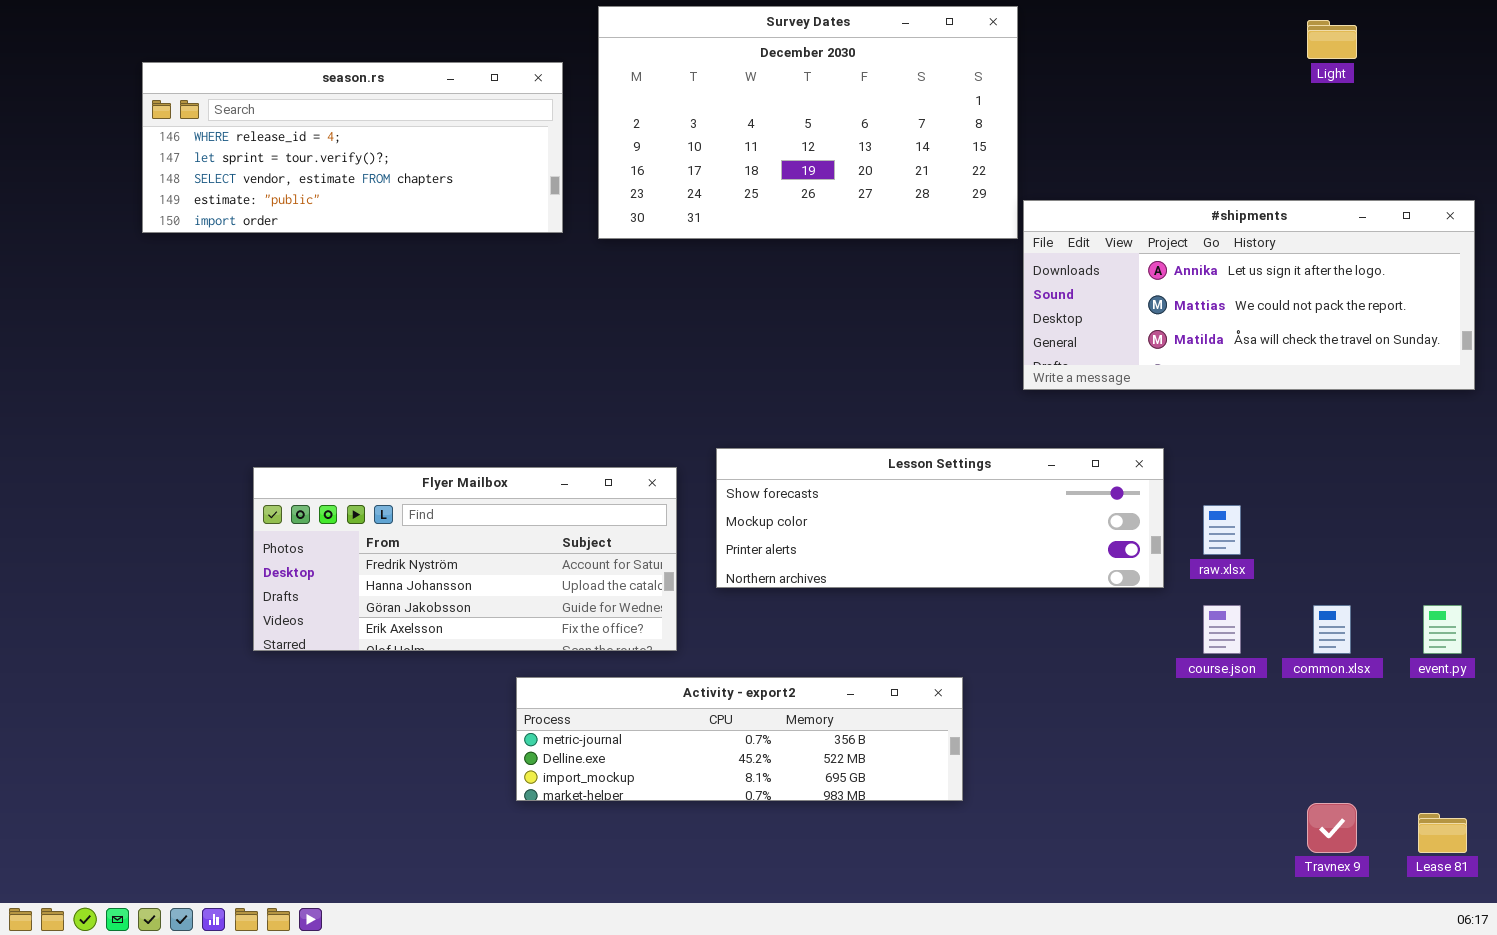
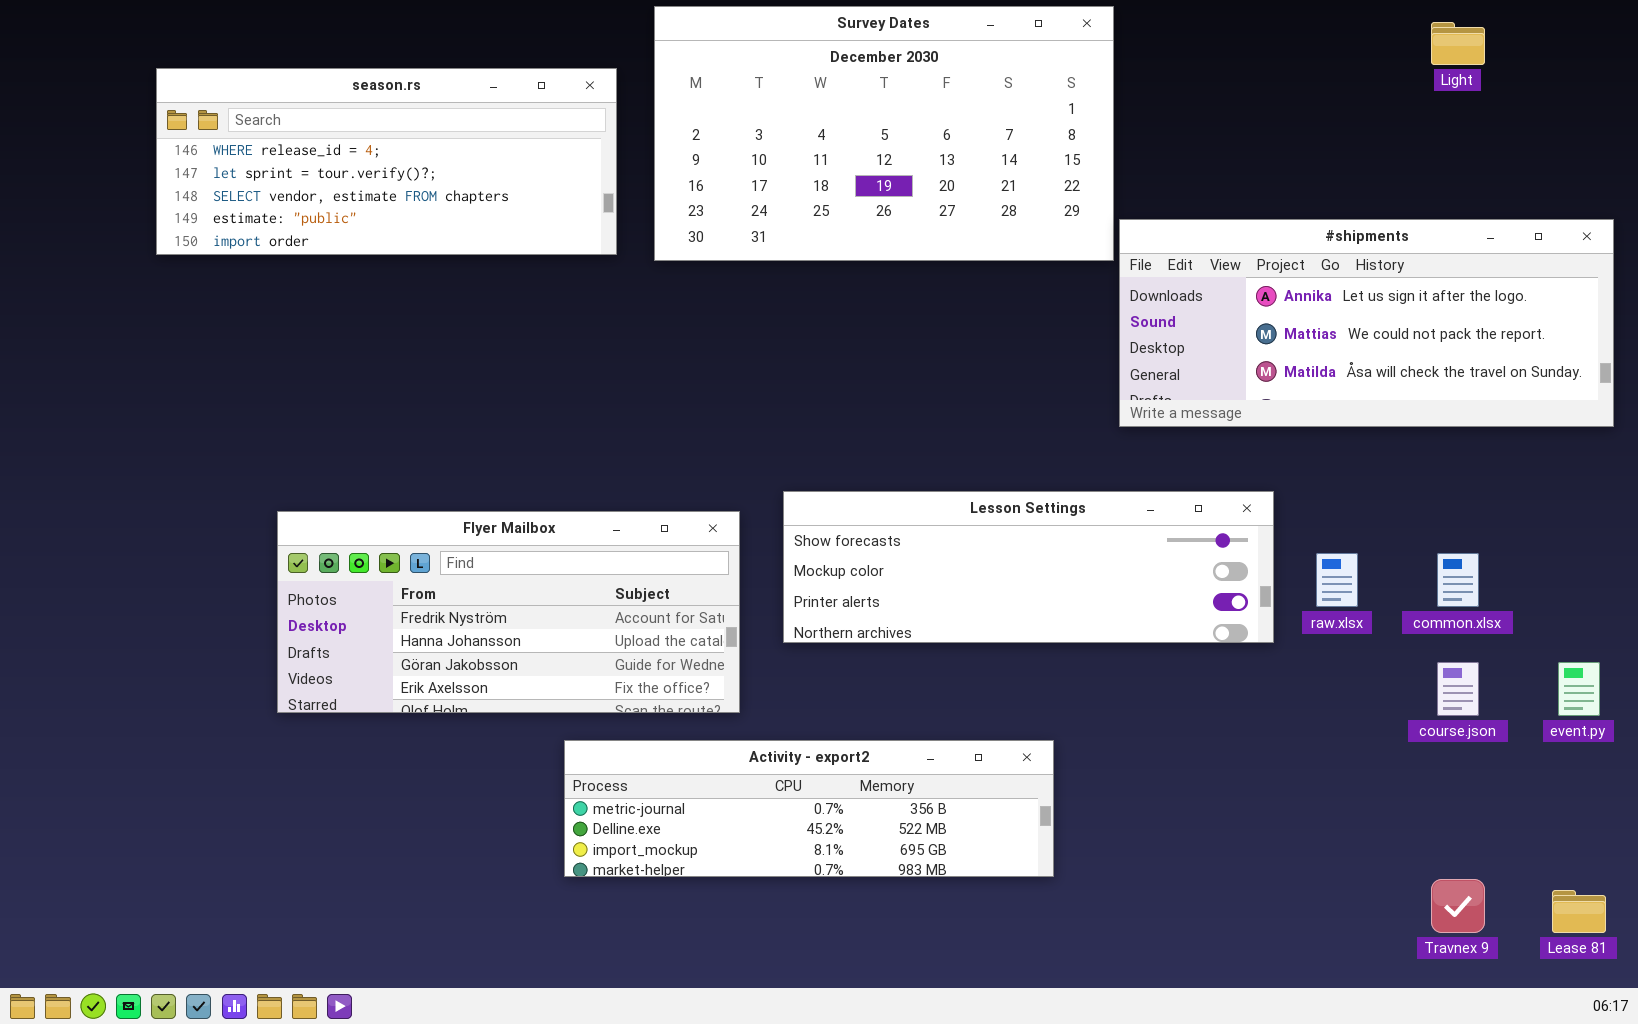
course.json: [1203,605,1241,654] -> [1437,662,1479,716], moved
common.xlsx: [1313,605,1351,654] -> [1437,553,1479,607], moved

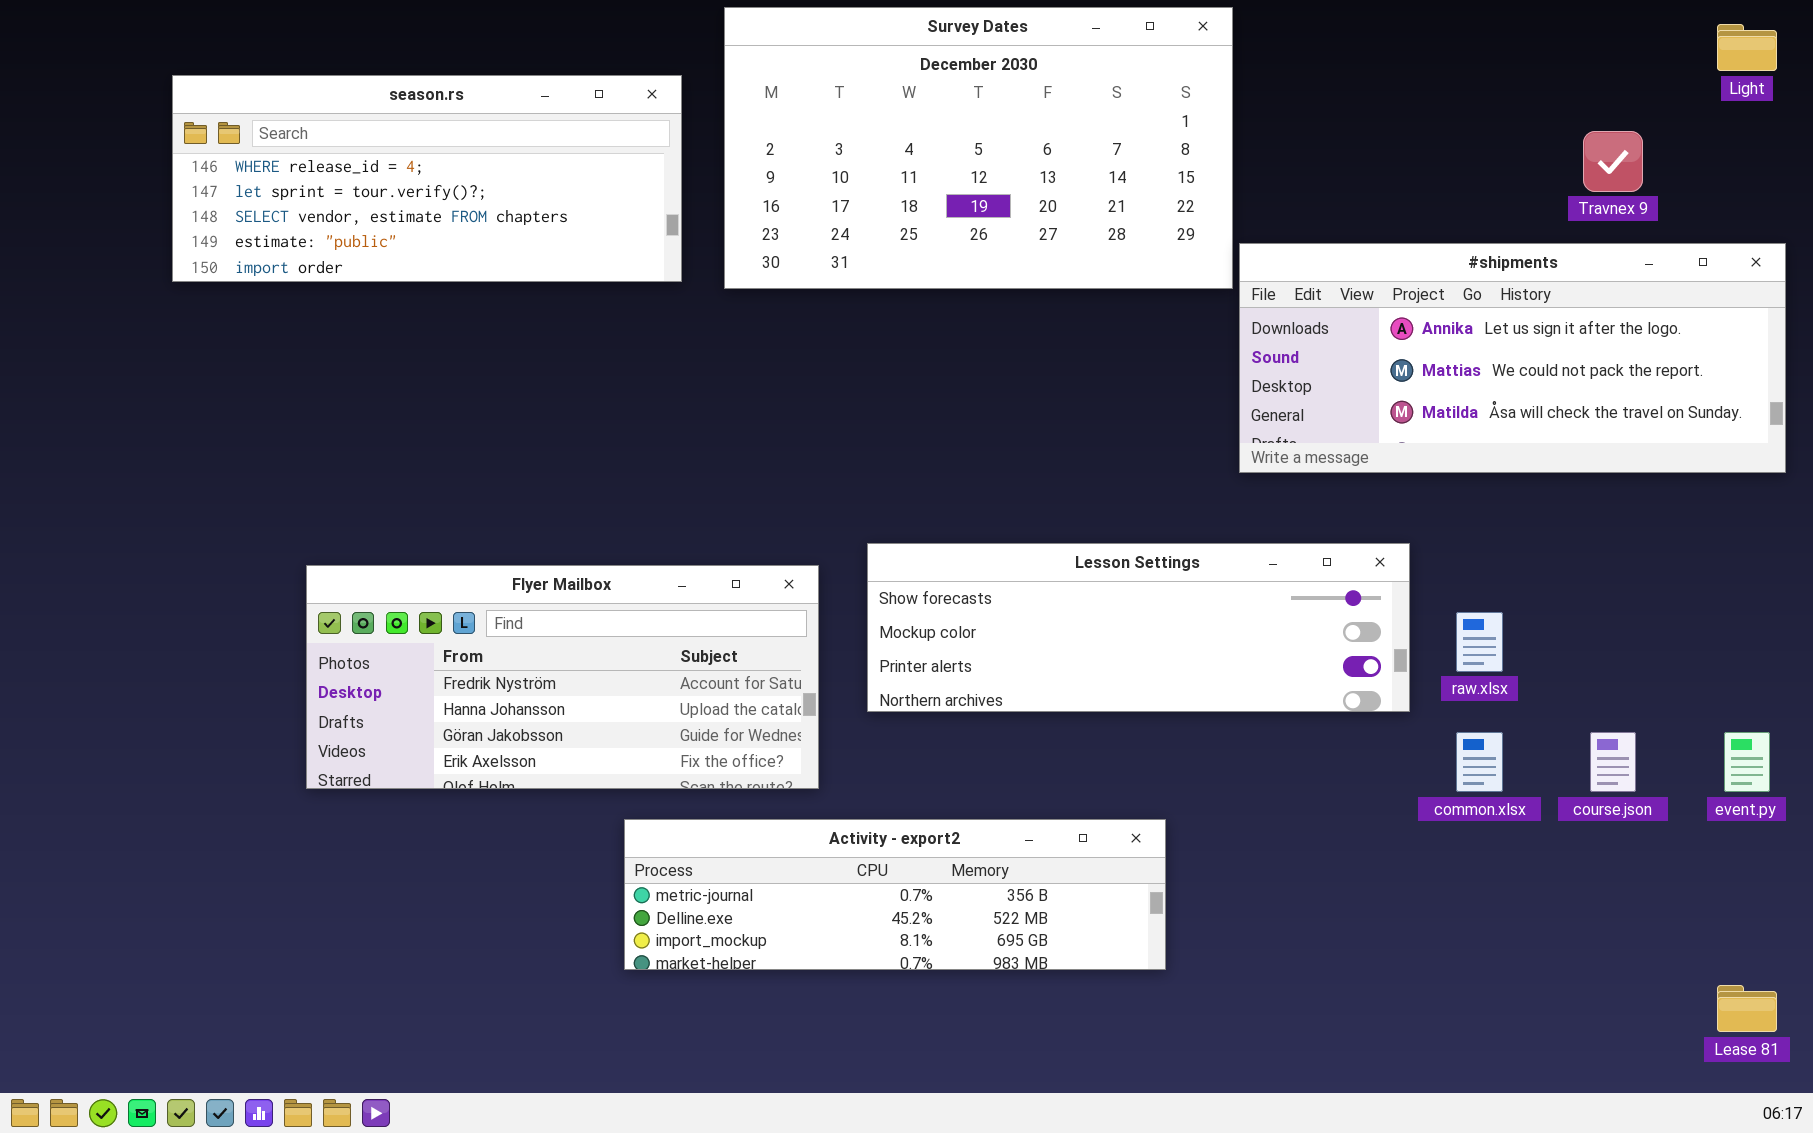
Light: [1431,22,1485,65] -> [1717,24,1777,71], moved
common.xlsx: [1437,553,1479,607] -> [1456,732,1503,792], moved
Travnex 9: [1431,879,1485,933] -> [1583,131,1643,192], moved

